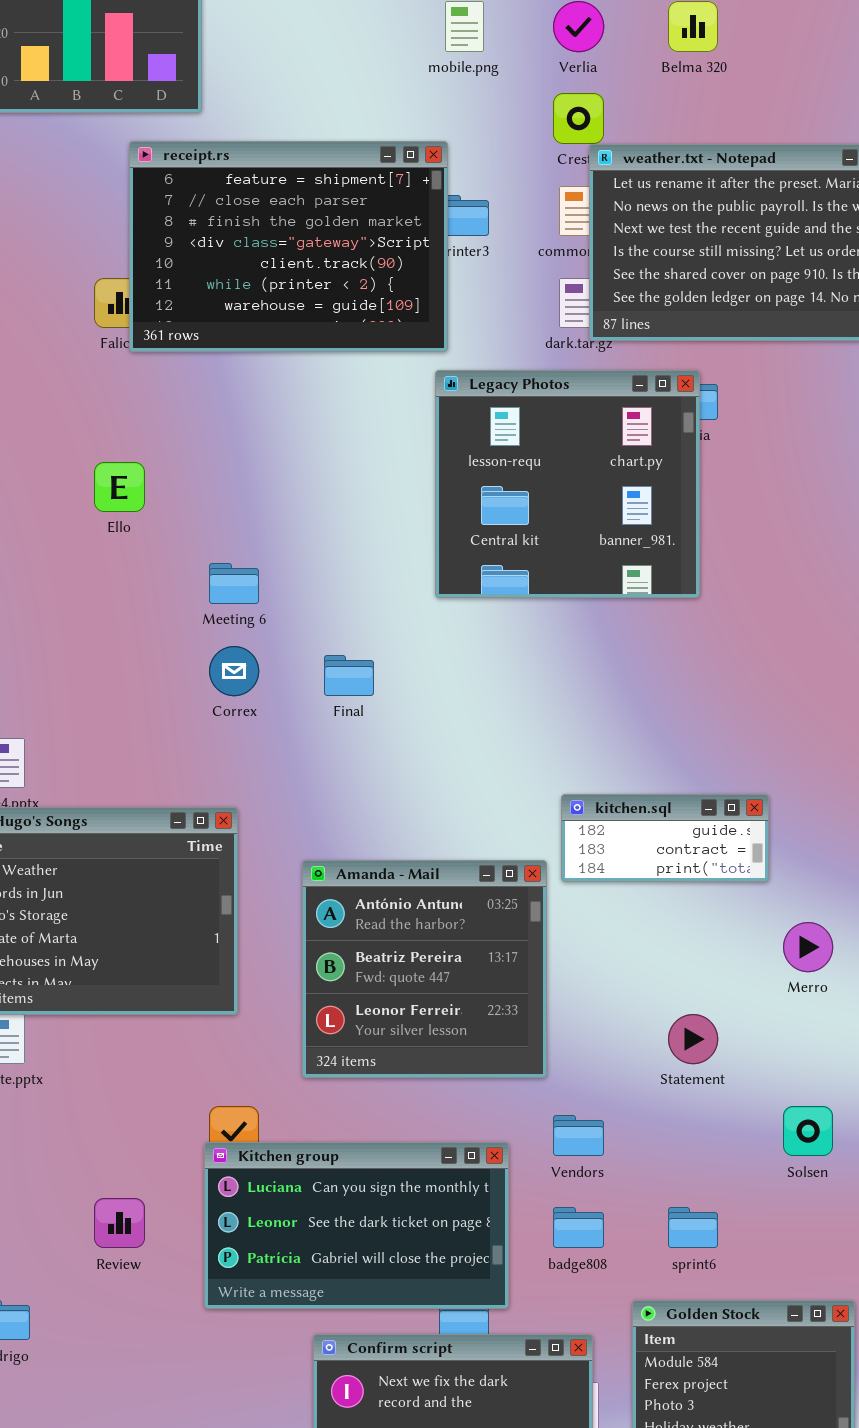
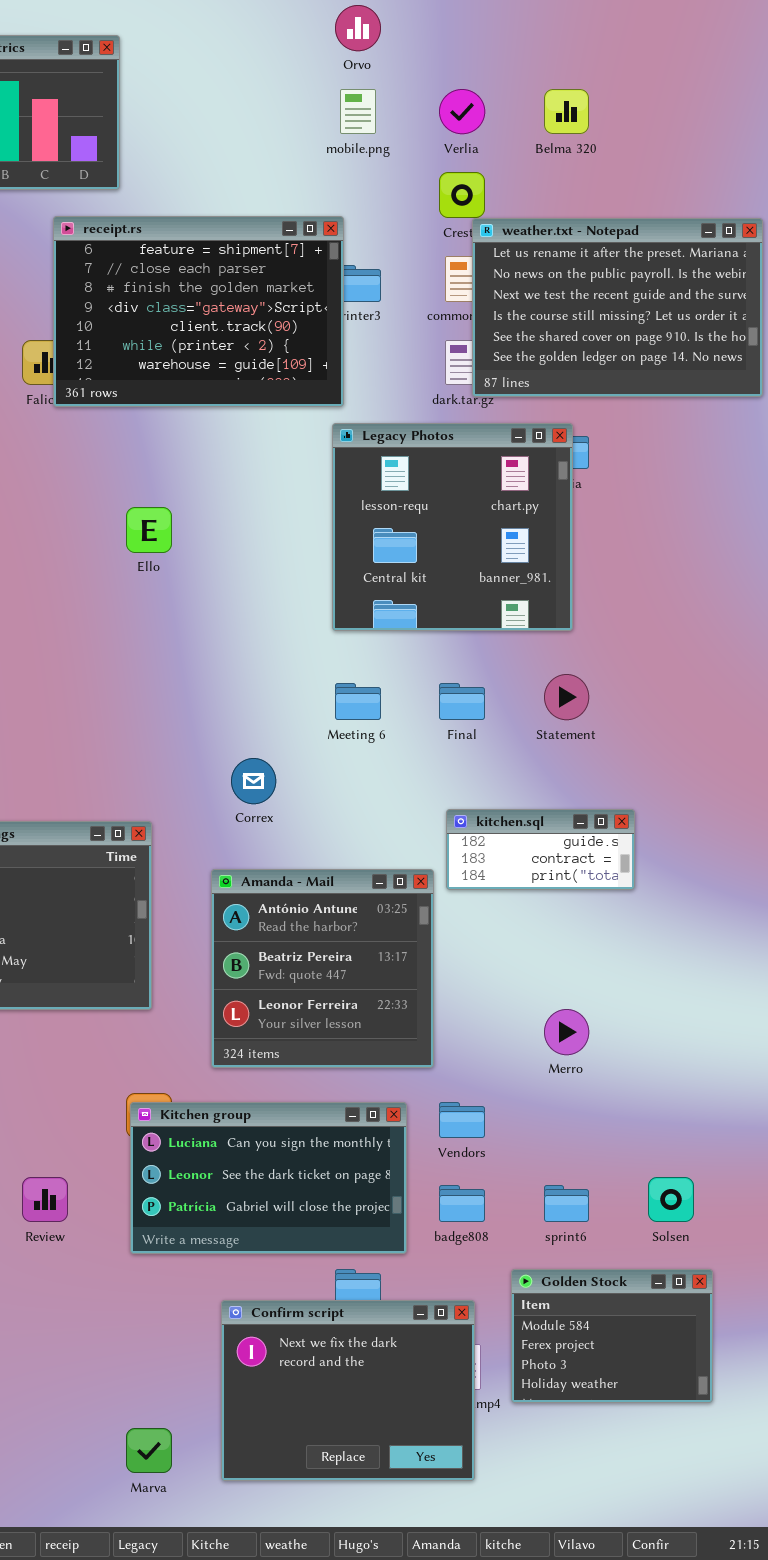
Ello: [94,462,145,512] -> [126,507,172,553], moved
Meeting 6: [209,563,259,604] -> [335,683,381,720], moved
Correx: [209,646,259,696] -> [231,758,276,804], moved
Final: [324,655,374,696] -> [439,683,485,720], moved
Merro: [783,922,833,972] -> [544,1009,589,1055], moved
Statement: [668,1014,718,1064] -> [544,674,589,720], moved
Solsen: [783,1106,833,1156] -> [648,1177,694,1222], moved
Kitchen group: [204,1142,509,1309] -> [130,1102,407,1254], moved

